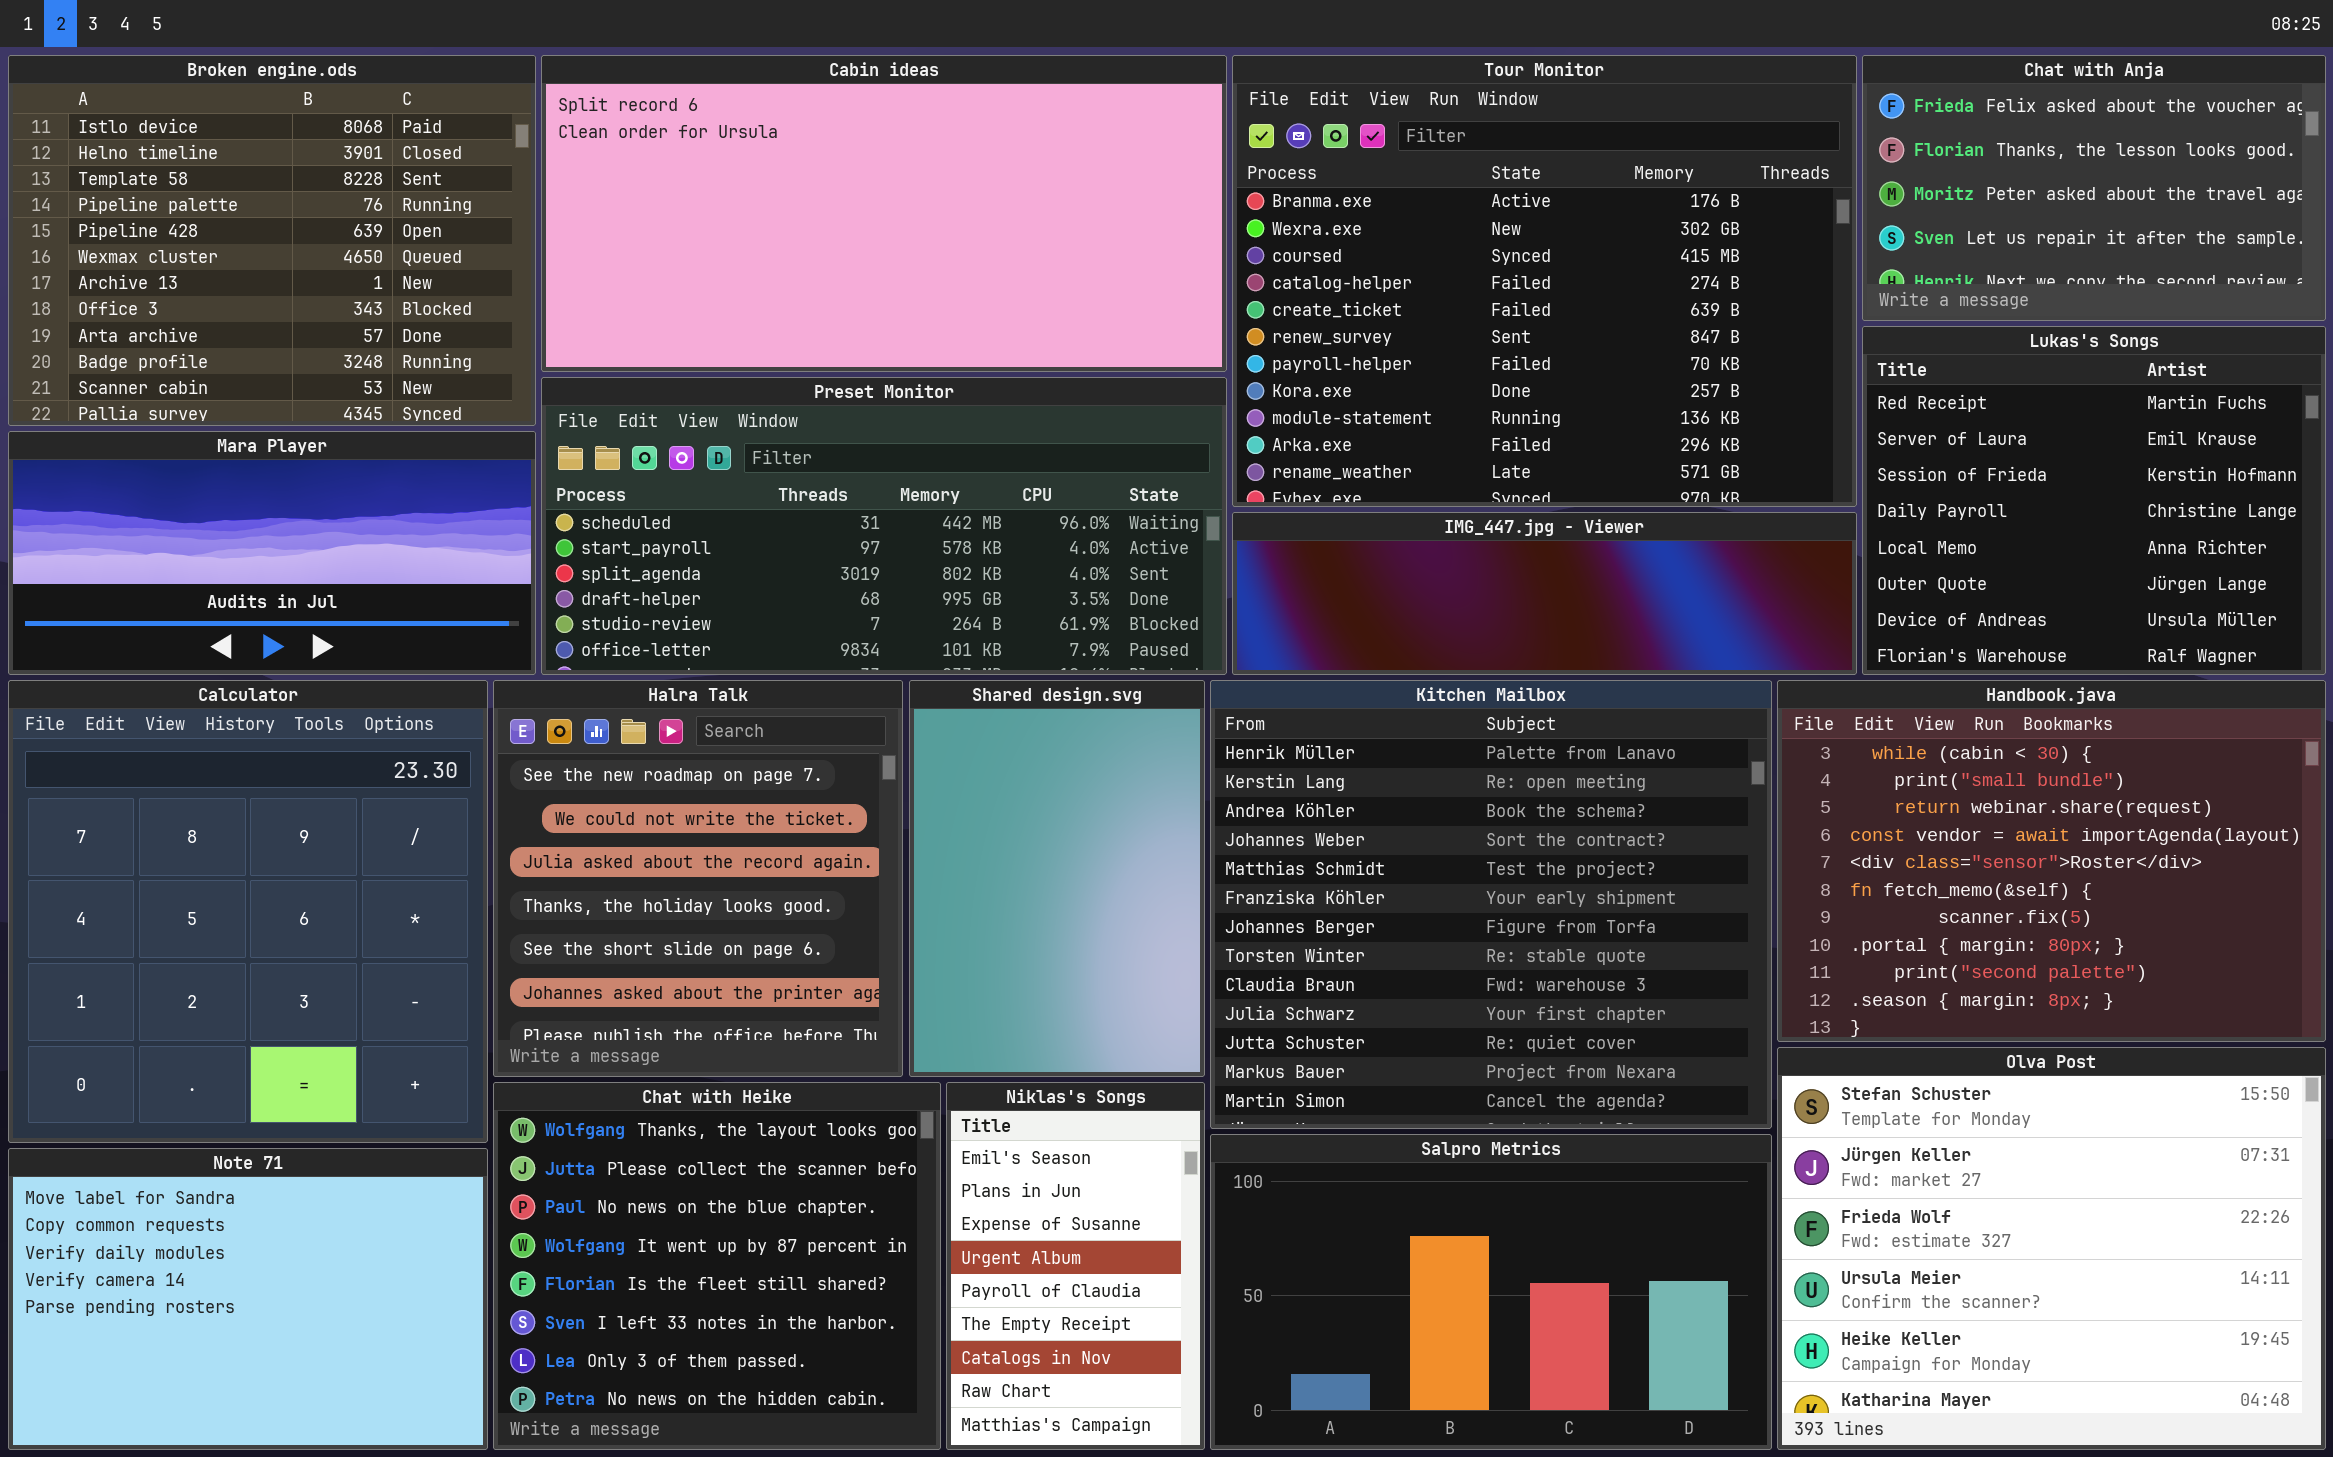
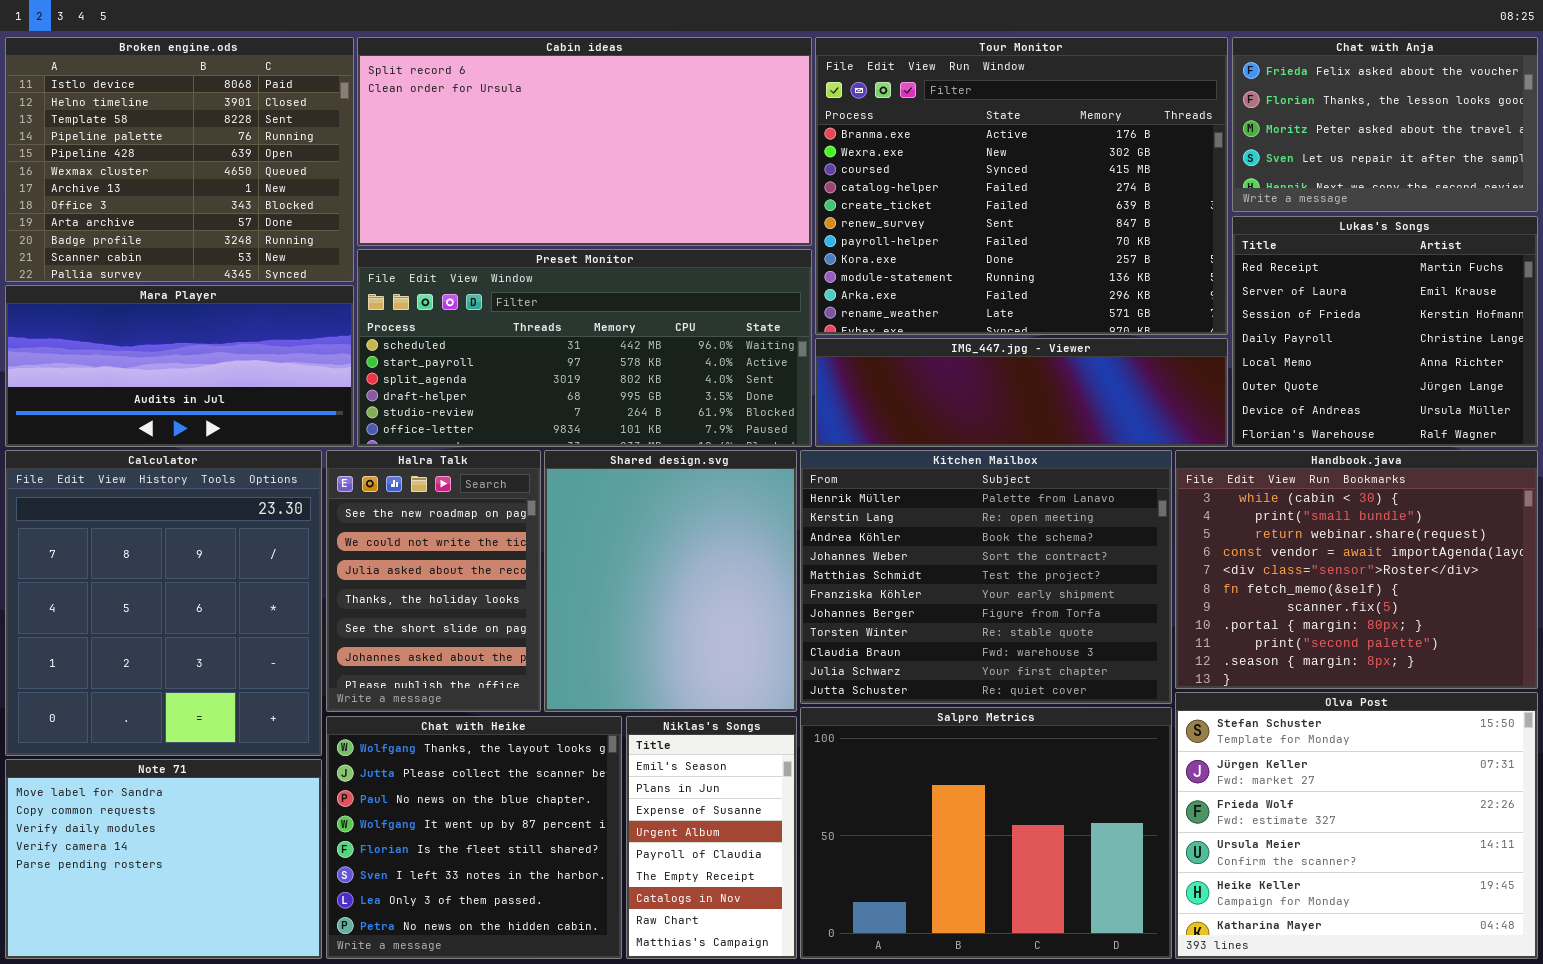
Halra Talk: [493,680,903,1077] -> [326,450,541,712], resized
Shared design.svg: [909,680,1205,1077] -> [544,450,797,712], resized
Kitchen Mailbox: [1210,680,1772,1129] -> [800,450,1172,704], resized
Salpro Metrics: [1210,1134,1772,1450] -> [800,707,1172,959], resized

